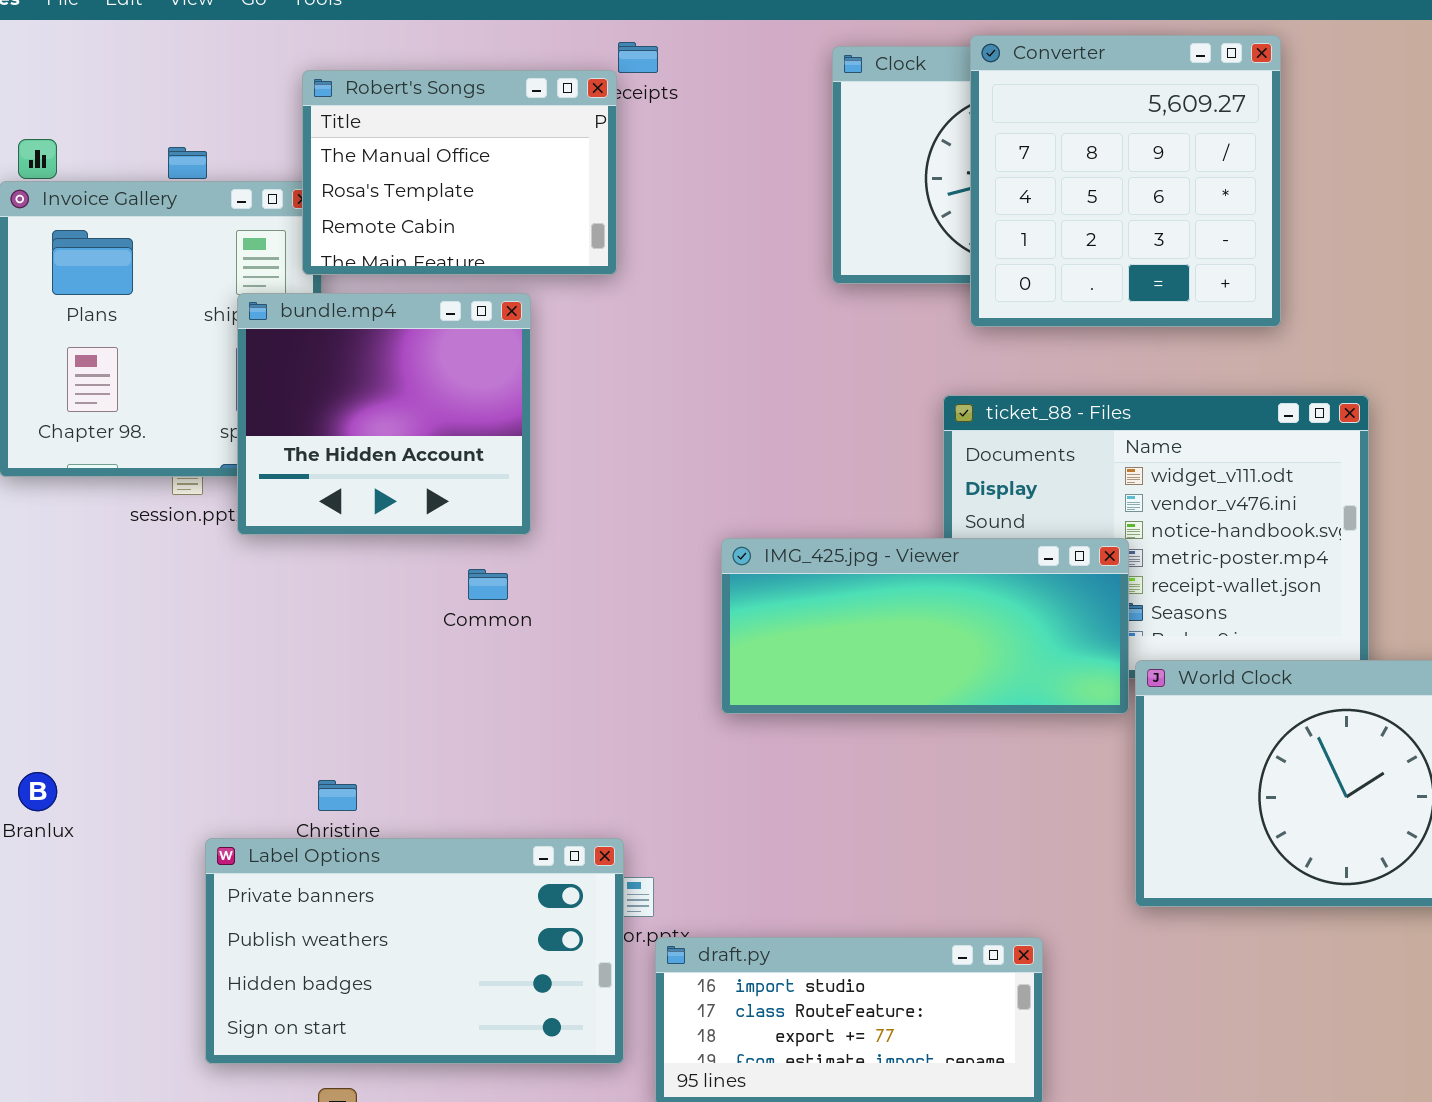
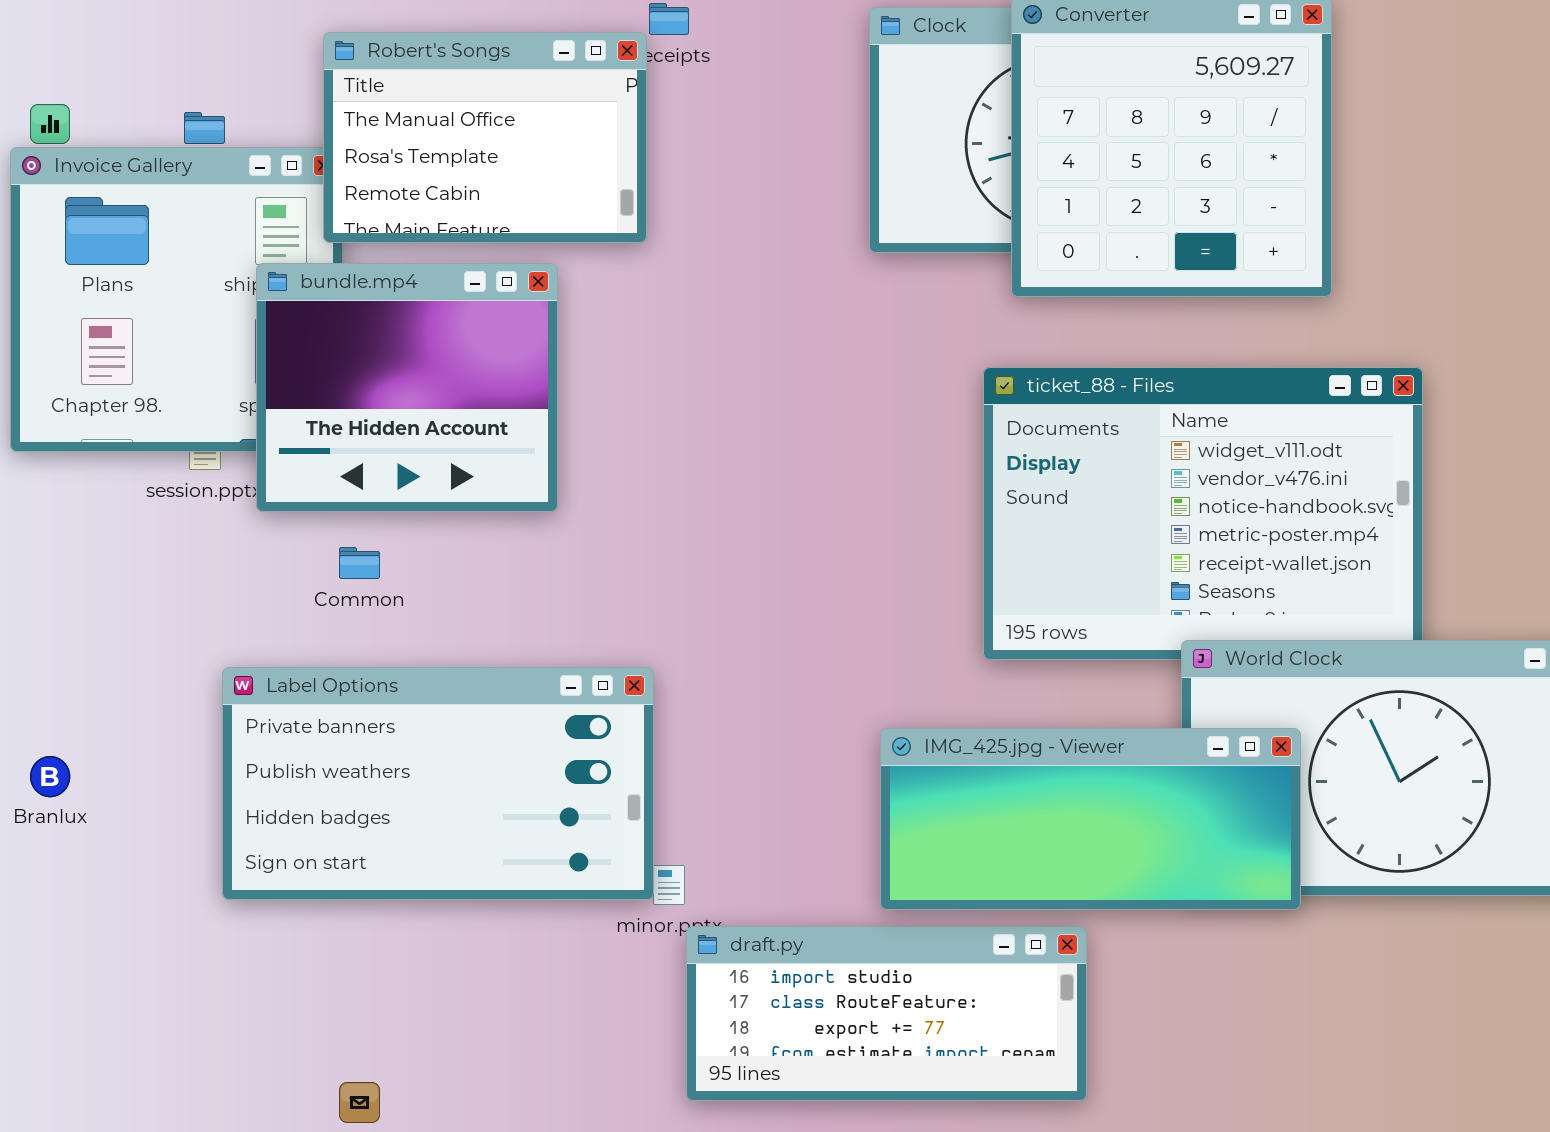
IMG_425.jpg - Viewer: [721,538,1129,714] -> [880,728,1301,910], moved
Common: [468,569,508,600] -> [339,547,380,579], moved
Label Options: [205,838,624,1064] -> [222,667,654,900], moved

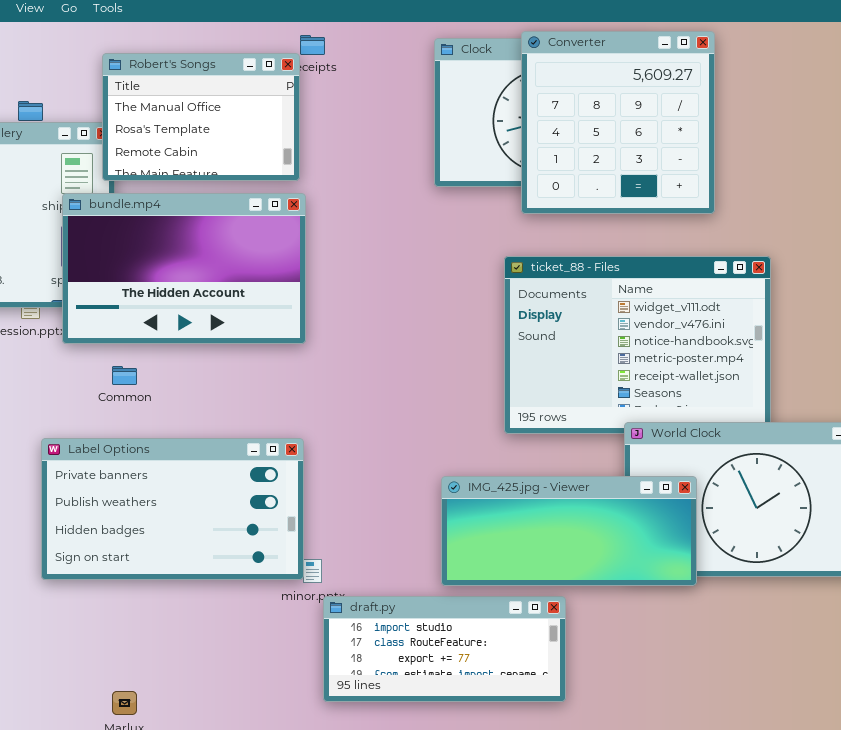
bundle.mp4: [256,263,558,512] -> [62,193,306,344], resized

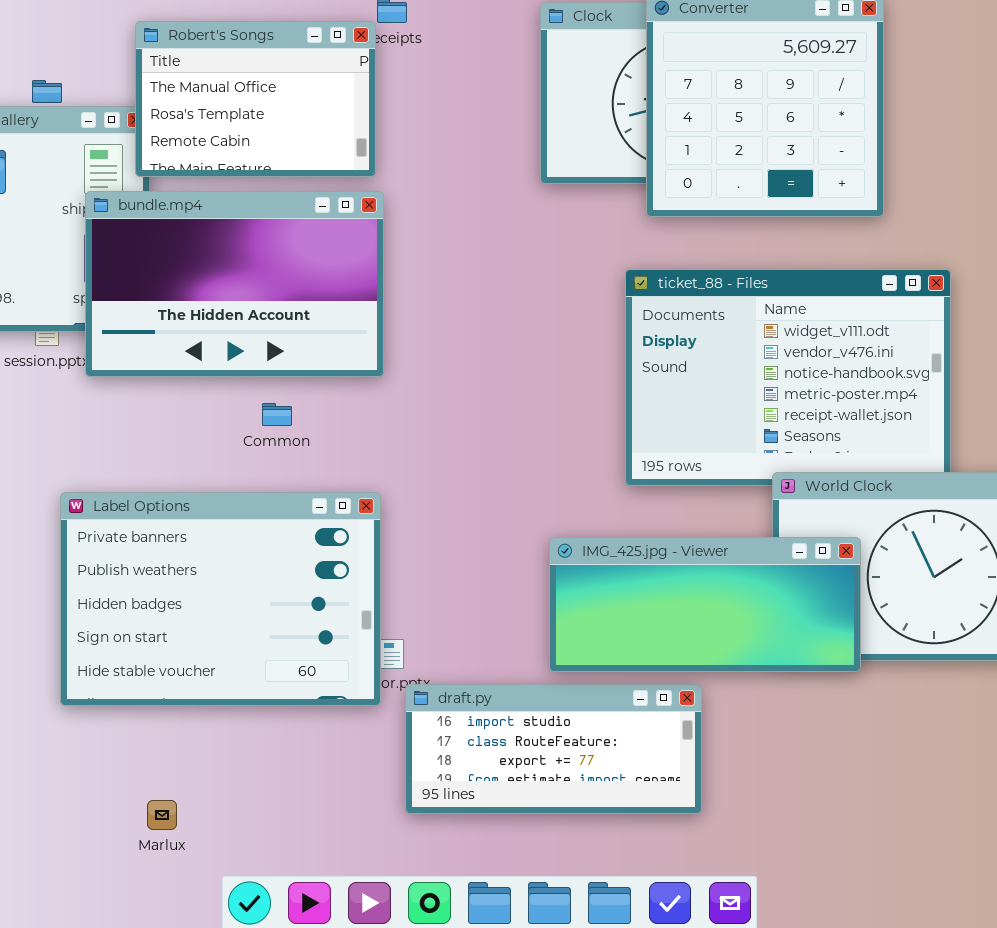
Common: [112,366,137,385] -> [262,403,292,426], moved
Label Options: [41,438,304,580] -> [60,492,381,706], resized

